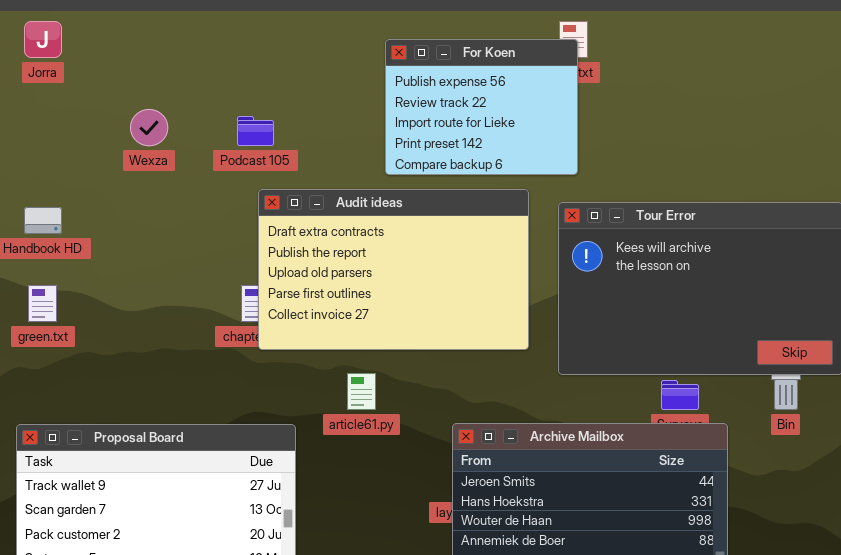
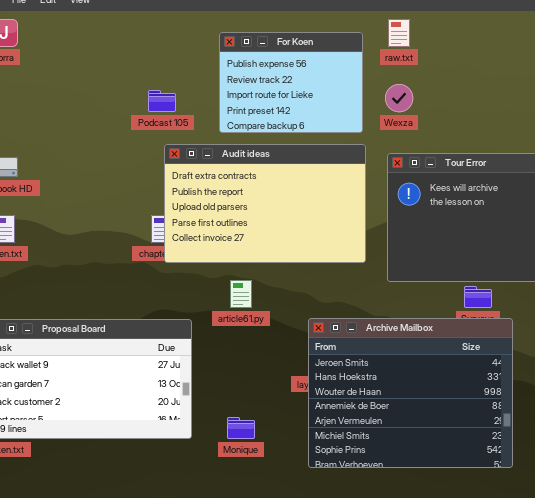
For Koen: [385,39,578,175] -> [219,32,363,133], moved
Wexza: [130,109,168,146] -> [385,84,413,112], moved

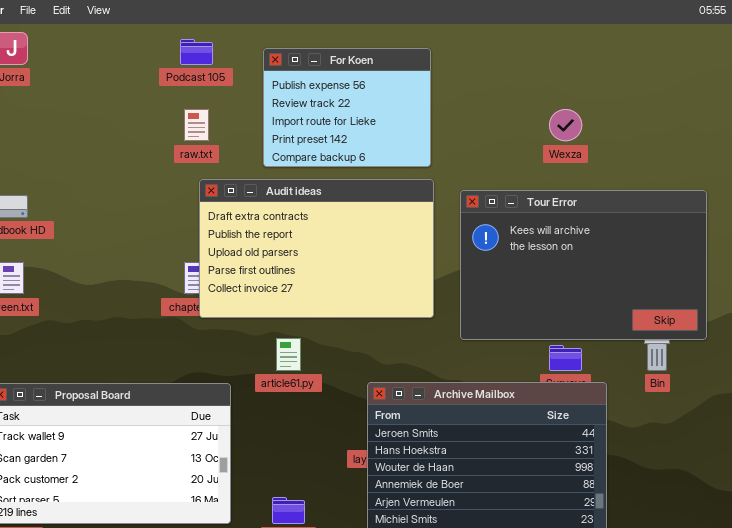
raw.txt: [388,19,410,47] -> [184,109,209,141], moved
Wexza: [385,84,413,112] -> [549,109,582,141], moved
Podcast 105: [148,90,176,112] -> [180,39,213,65], moved

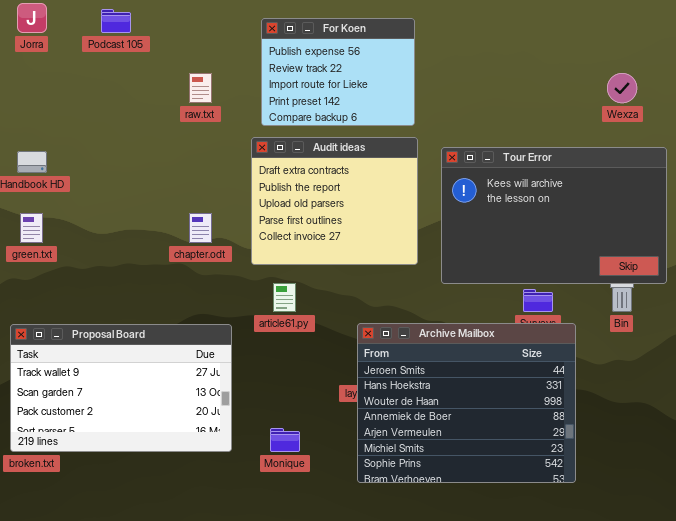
Podcast 105: [180,39,213,65] -> [101,9,131,33], moved
Wexza: [549,109,582,141] -> [607,73,637,103], moved
Audit ideas: [199,179,434,318] -> [251,137,418,265], resized

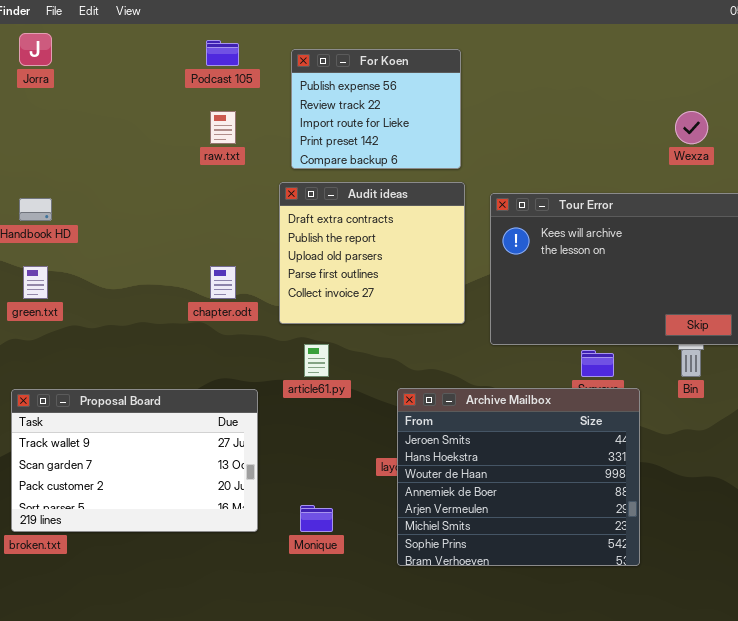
Podcast 105: [101,9,131,33] -> [206,40,239,66], moved

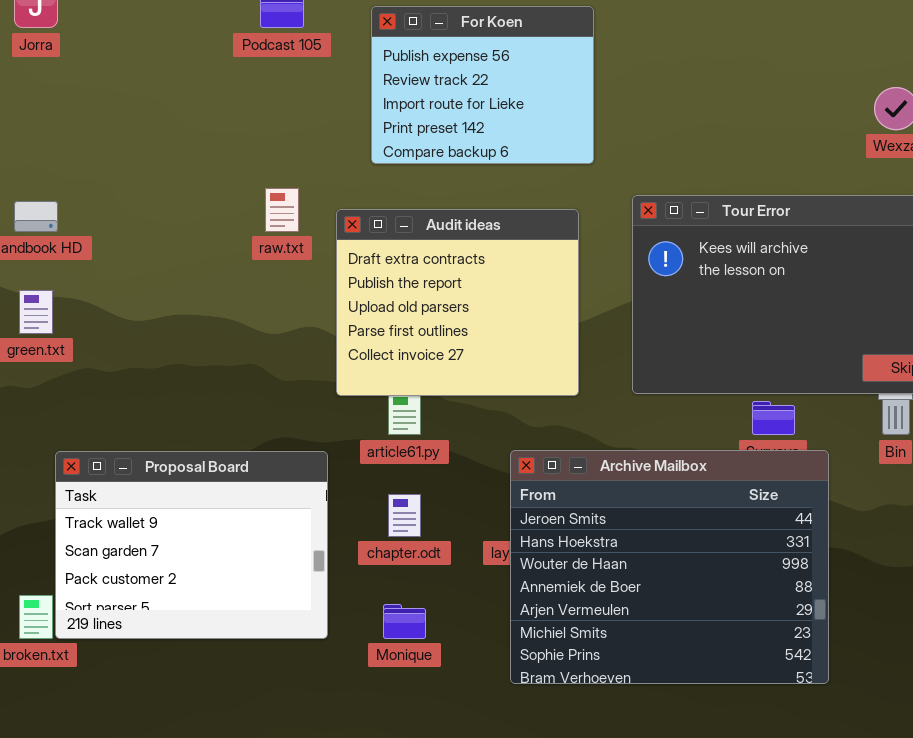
raw.txt: [210,111,236,144] -> [265,188,299,232], moved
Audit ideas: [279,182,465,324] -> [336,209,579,396], moved
chapter.odt: [210,266,236,299] -> [388,494,421,537], moved
Proposal Board: [11,389,258,532] -> [55,451,328,639], resized

